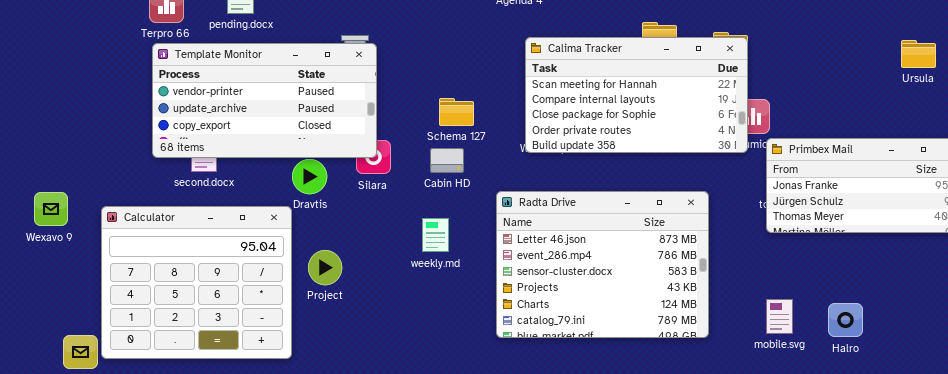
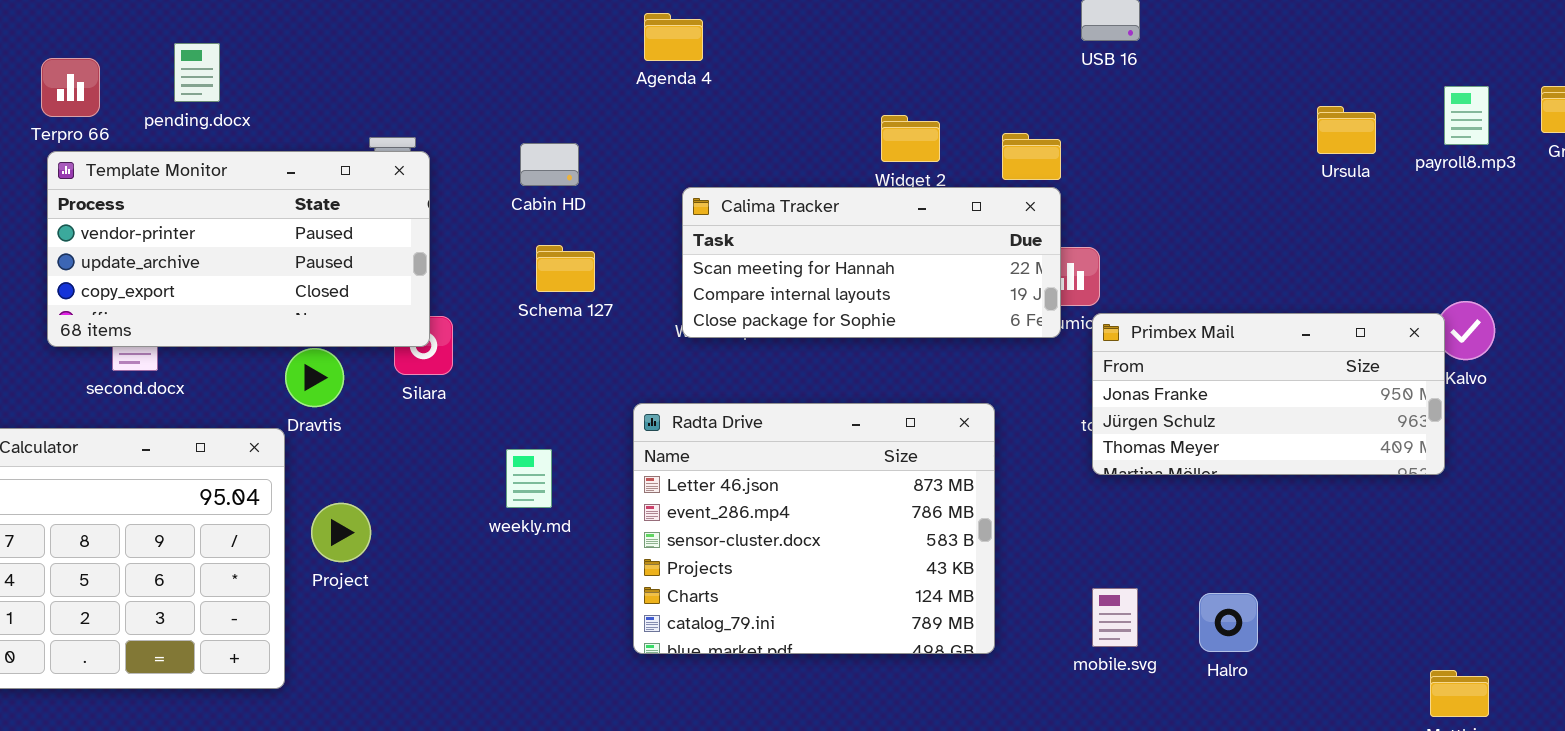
Calima Tracker: [525,37,748,153] -> [682,187,1061,338], resized
Ursula: [901,40,936,68] -> [1317,106,1376,154], moved
Cabin HD: [430,148,464,173] -> [520,143,579,186], moved

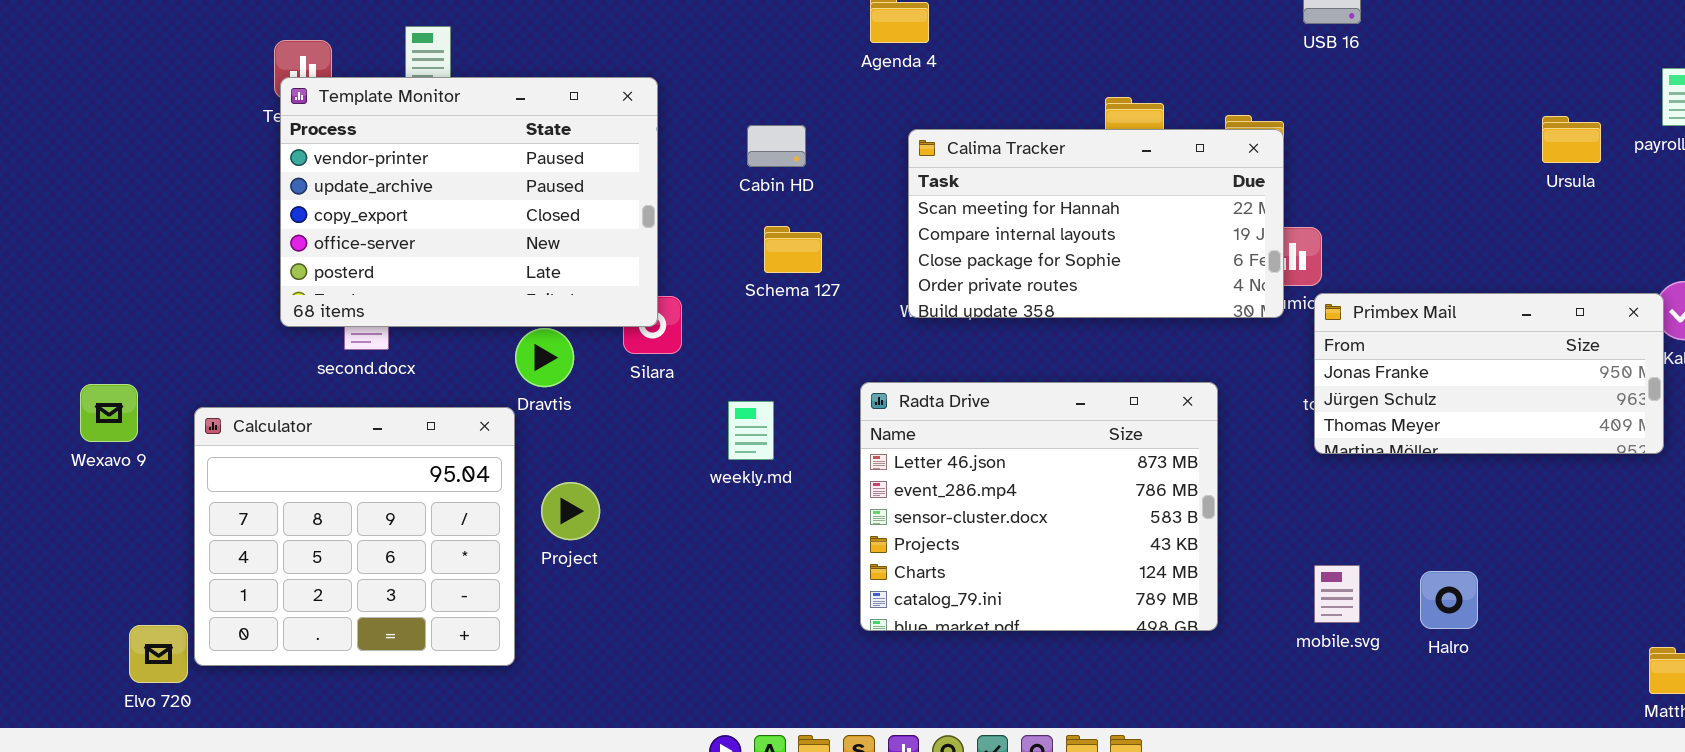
Ursula: [1317,106,1376,154] -> [1542,116,1601,163], moved
Template Monitor: [47,151,430,347] -> [280,77,658,327], resized
Calima Tracker: [682,187,1061,338] -> [908,129,1284,318], resized
weekly.md: [506,449,552,508] -> [728,401,774,460], moved

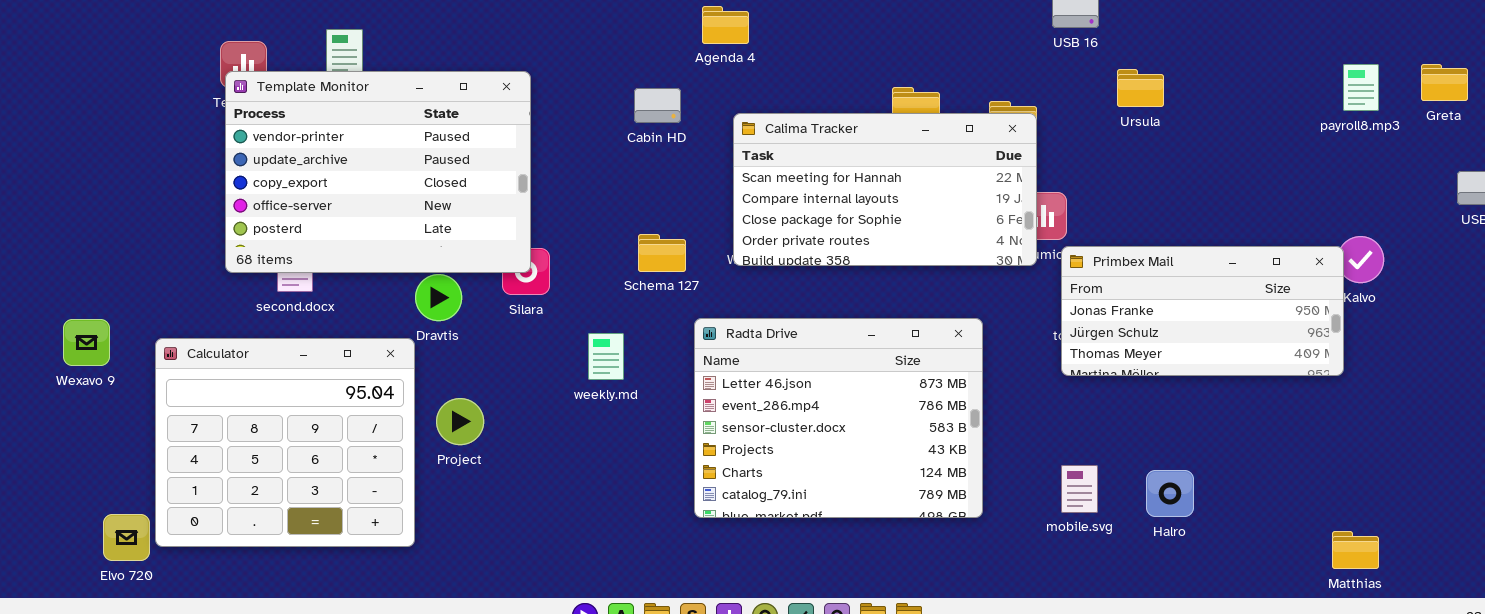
Ursula: [1542,116,1601,163] -> [1117,69,1164,107], moved
Cabin HD: [747,125,806,167] -> [634,88,681,123], moved
Schema 127: [764,226,822,273] -> [638,234,686,272], moved

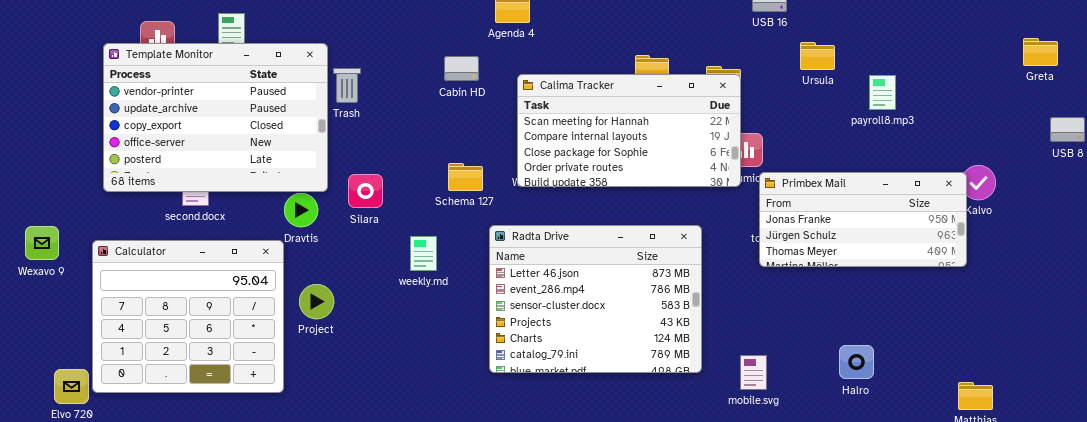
payroll8.mp3: [1343,64,1379,111] -> [869,75,896,110], moved
Template Monitor: [225,71,531,273] -> [103,43,328,192], moved
mobile.svg: [1061,465,1098,513] -> [740,355,767,390], moved
Halro: [1146,470,1194,517] -> [839,345,874,379], moved

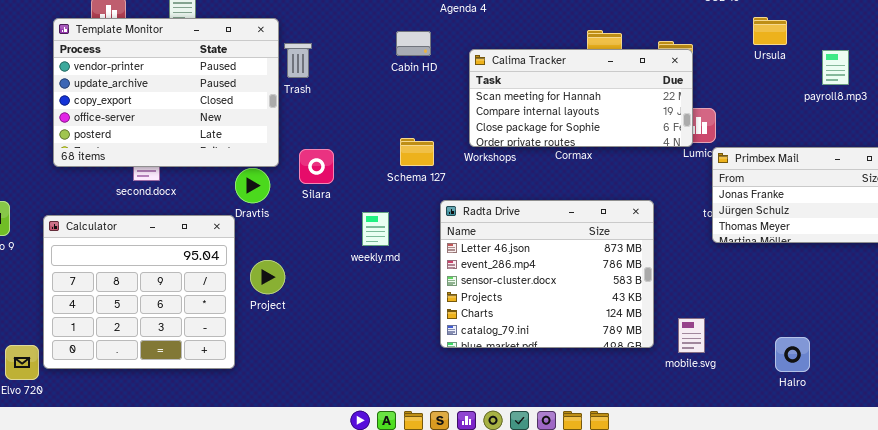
Calima Tracker: [517,74,741,187] -> [469,49,693,147], resized
Halro: [839,345,874,379] -> [775,337,810,372], moved
mobile.svg: [740,355,767,390] -> [678,318,705,353], moved

